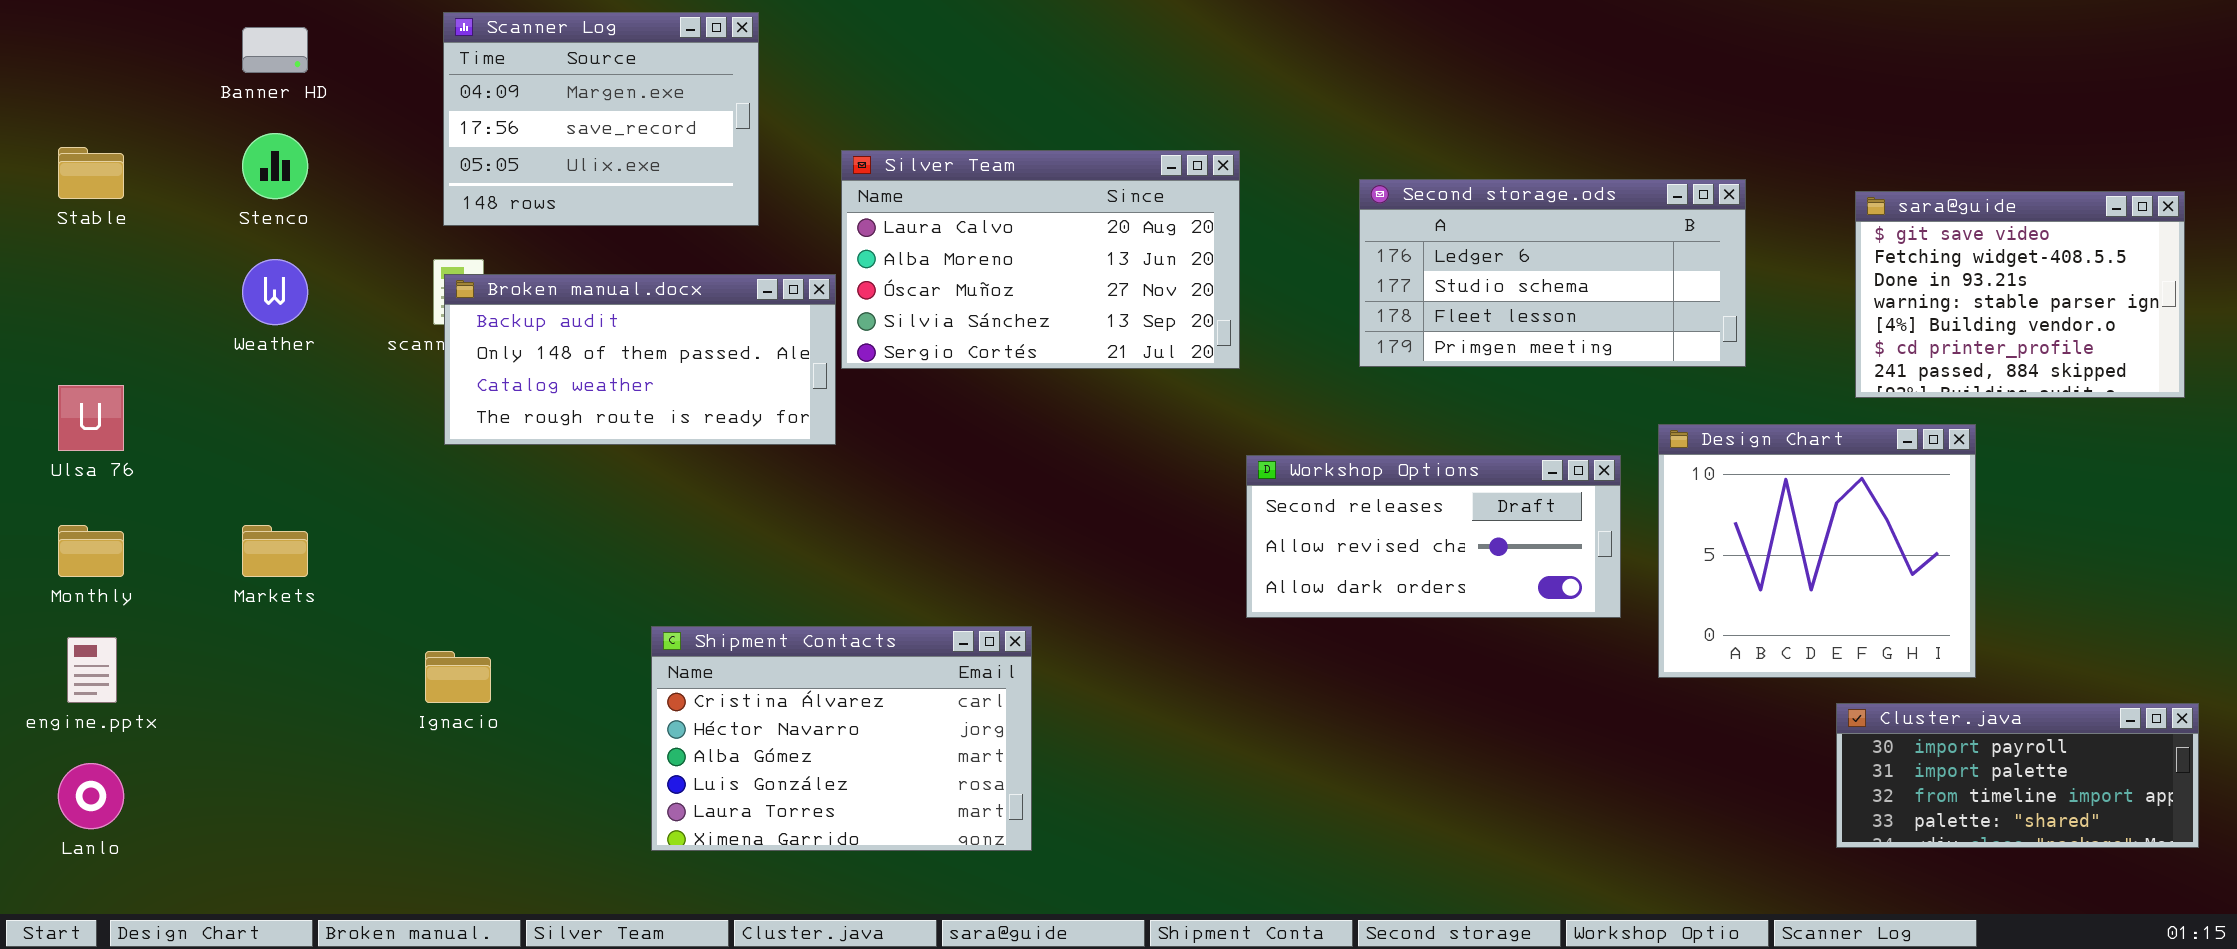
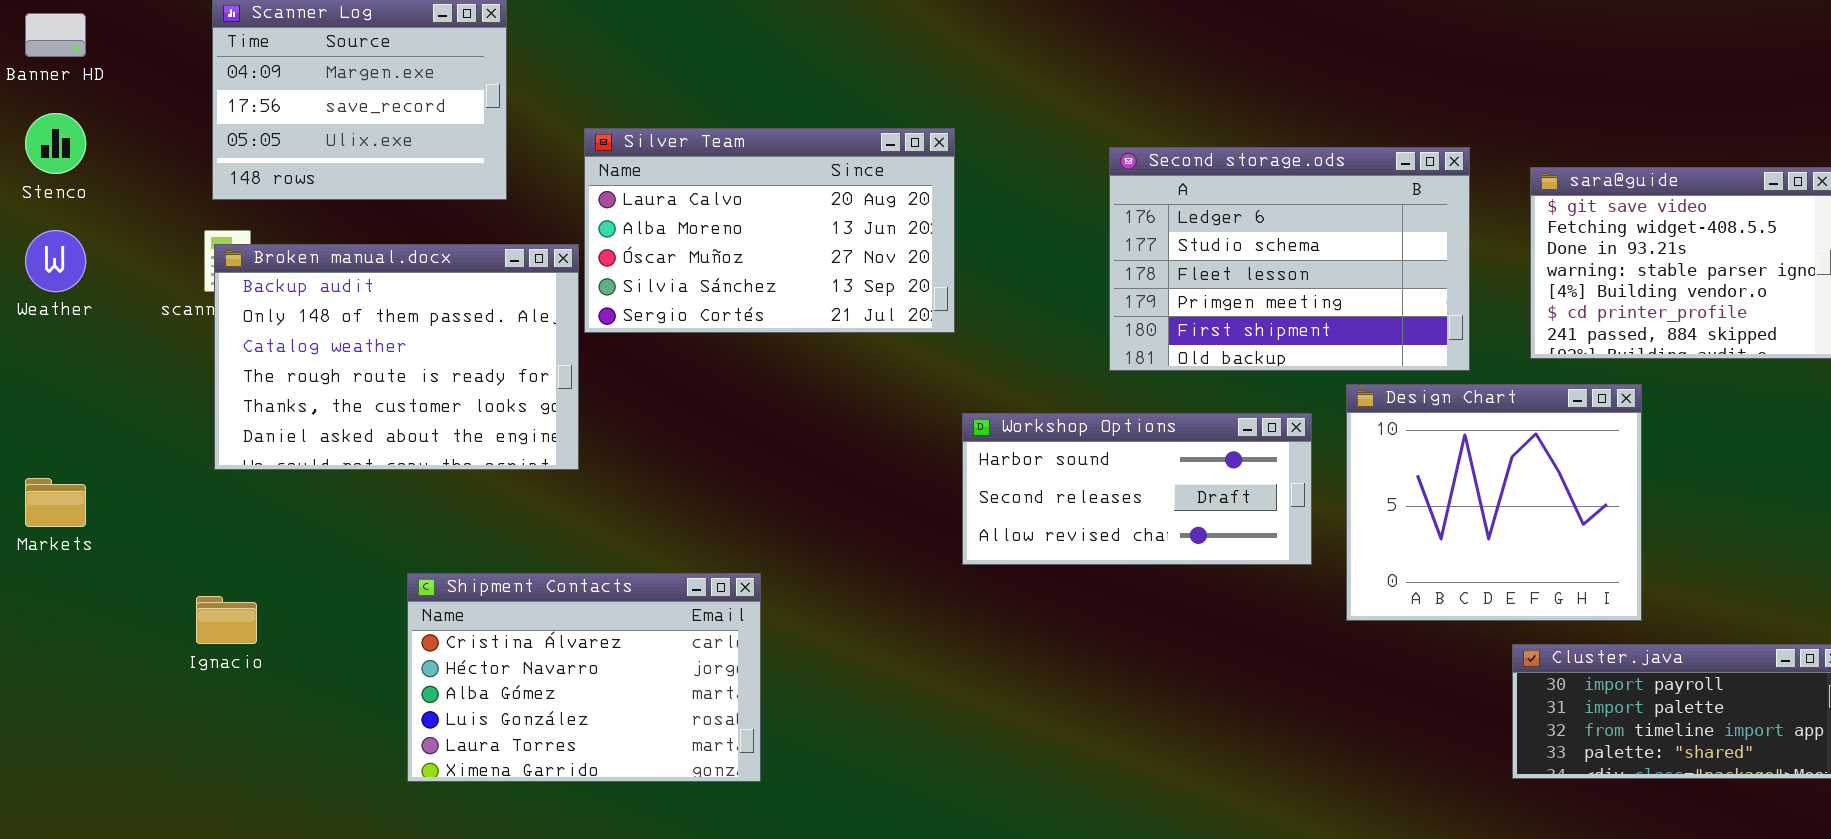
Second storage.ods: [1359,179,1746,367] -> [1109,147,1470,371], moved, resized
Broken manual.docx: [444,274,836,445] -> [214,244,579,470], resized
Workshop Options: [1246,455,1621,618] -> [962,413,1312,565], scrolled up 1 row

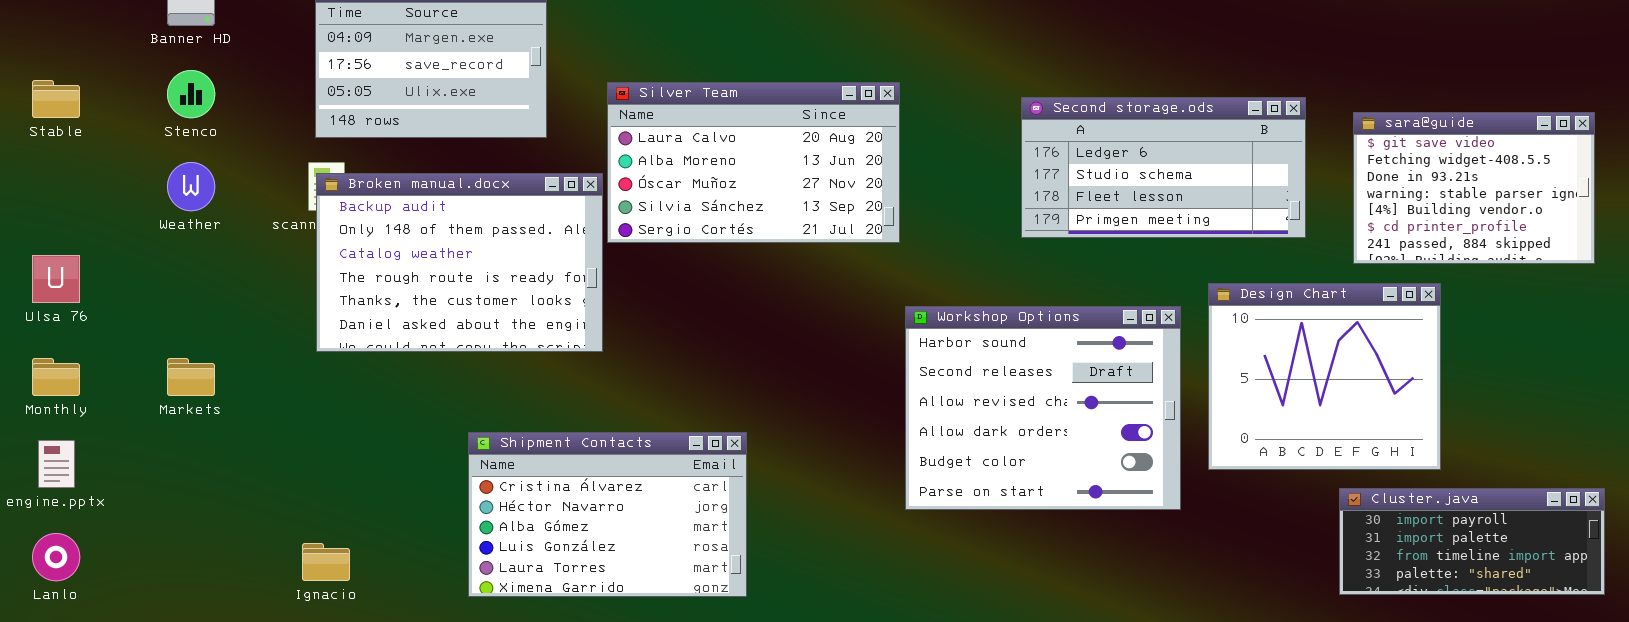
Second storage.ods: [1109,147,1470,371] -> [1021,97,1306,238], resized
Workshop Options: [962,413,1312,565] -> [905,306,1181,510], resized
Ignacio: [196,596,257,644] -> [302,543,350,581], moved

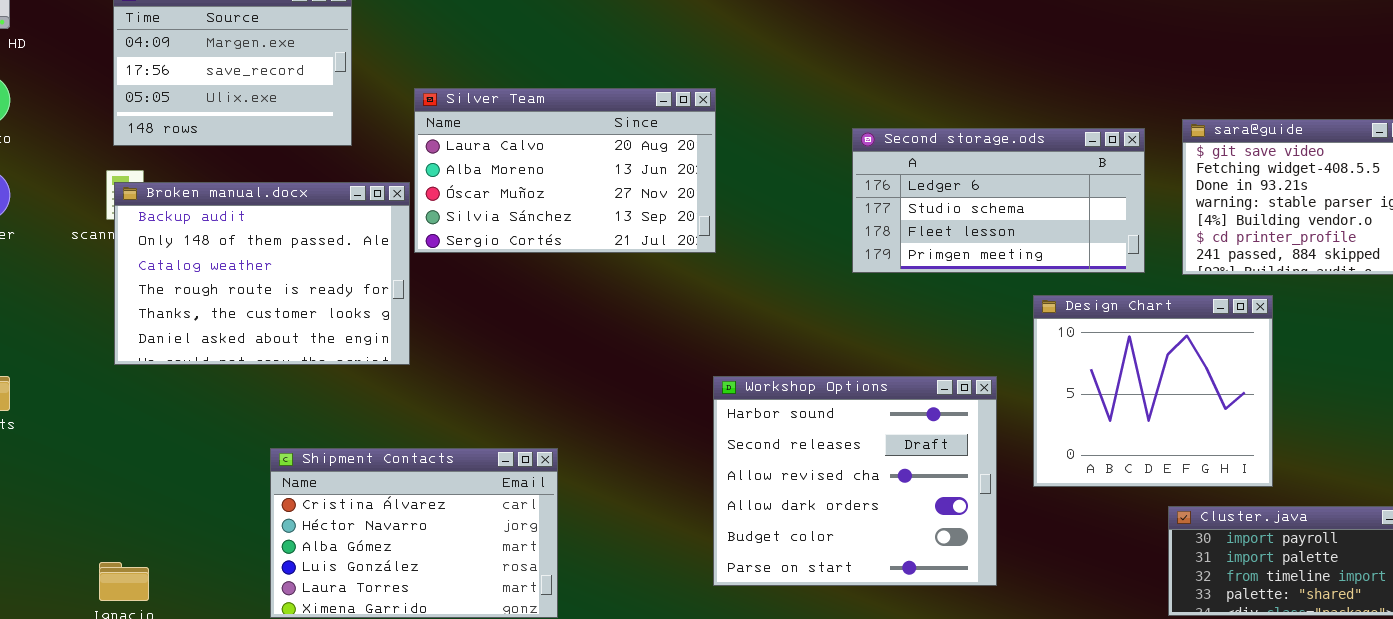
Second storage.ods: [1021,97,1306,238] -> [852,128,1145,273], moved
Workshop Options: [905,306,1181,510] -> [713,376,997,586], moved

